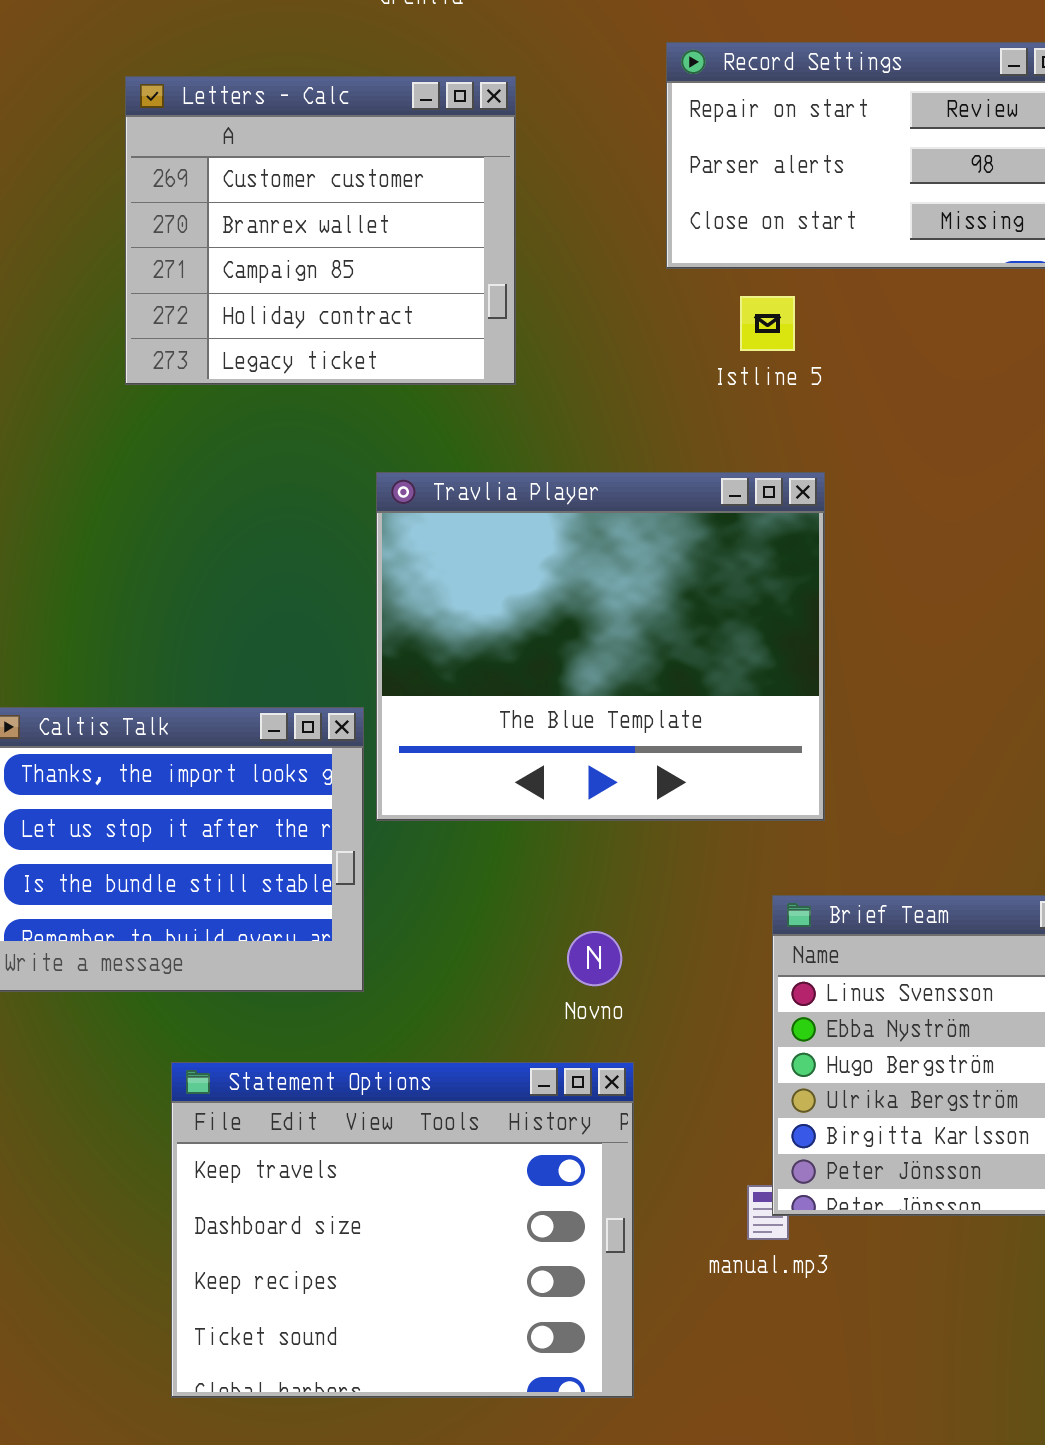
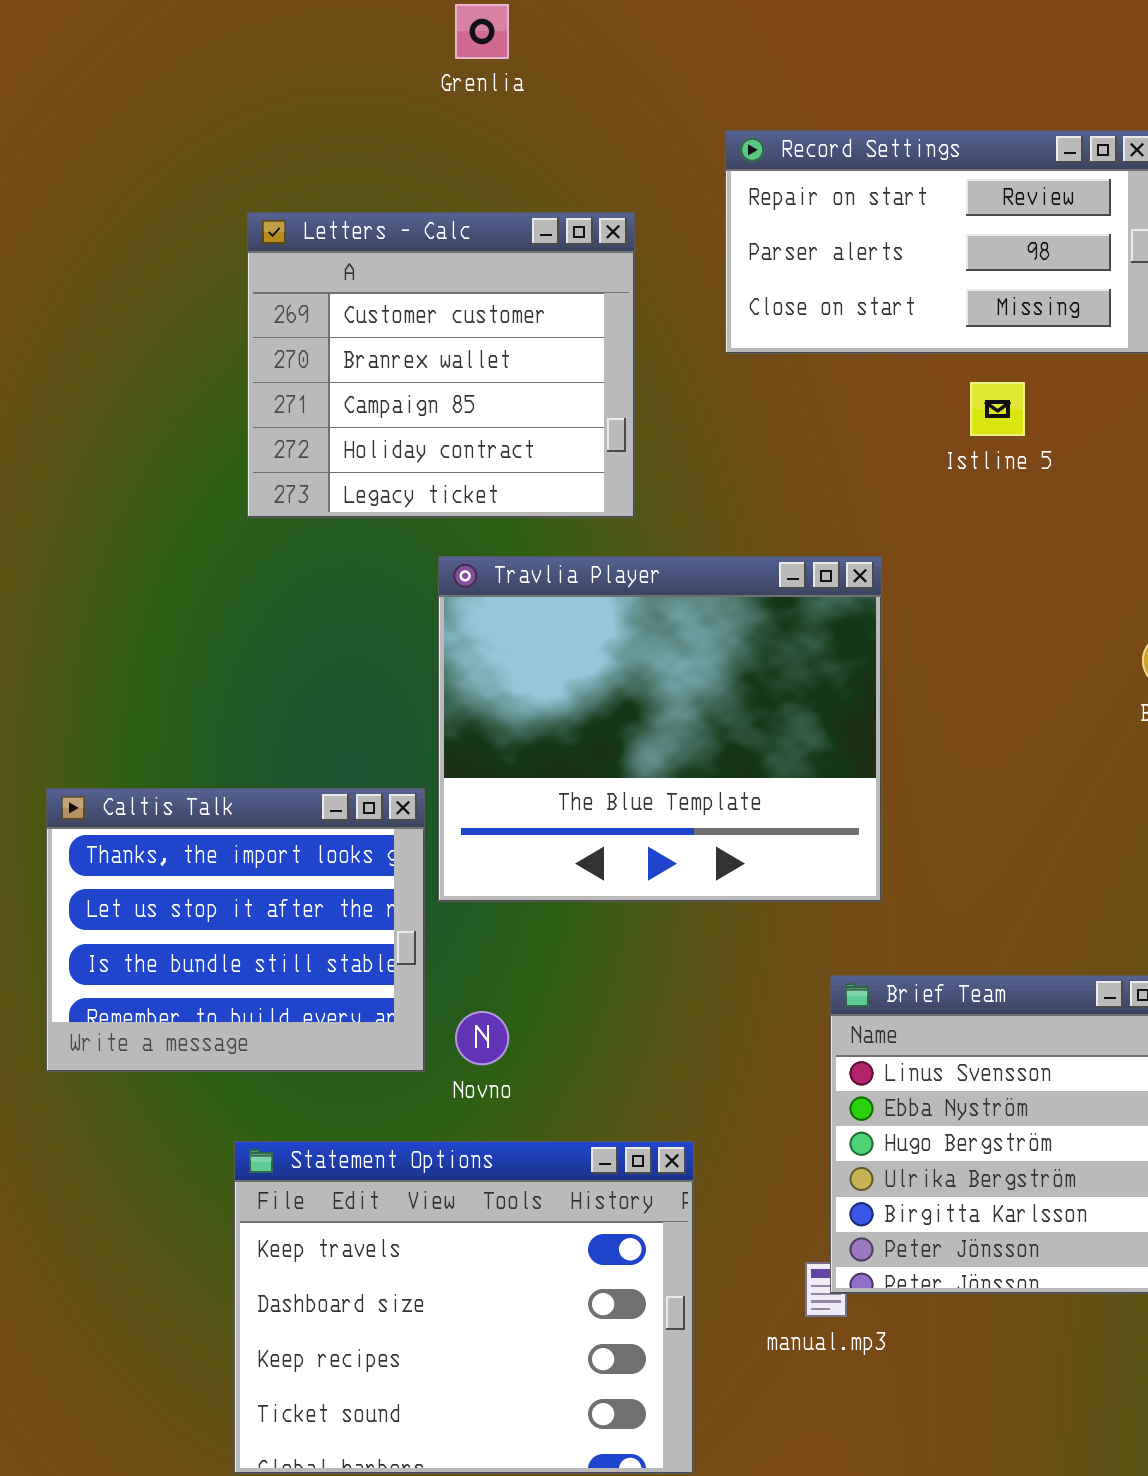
Letters - Calc: [125,76,516,385] -> [247,212,635,518], moved
Istline 5: [740,296,795,351] -> [970,382,1025,436], moved
Novno: [567,931,622,986] -> [455,1011,509,1065], moved

